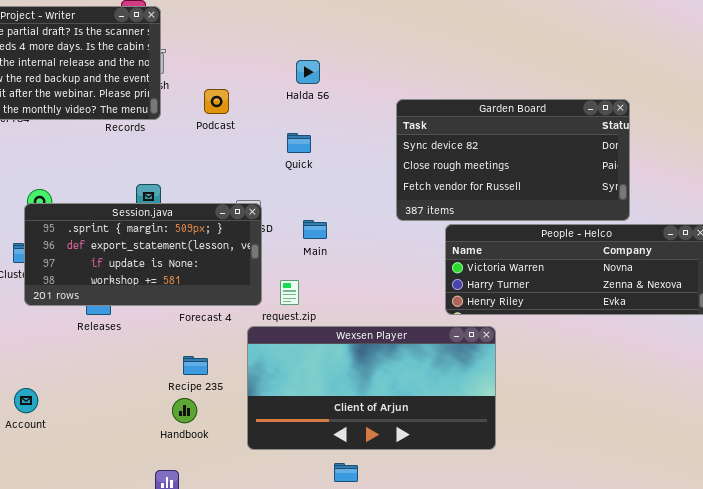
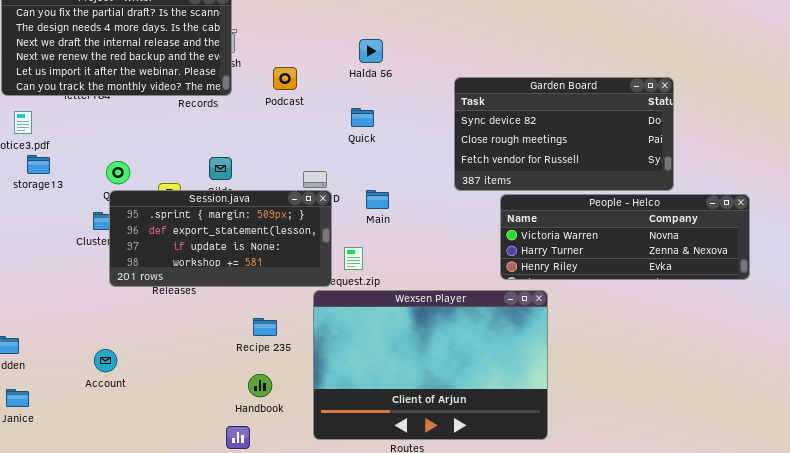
Session.java: [24,203,262,306] -> [109,190,332,287], moved
Wexsen Player: [247,326,496,450] -> [313,290,548,440], resized
Handbook: [172,398,197,423] -> [248,374,272,397], moved

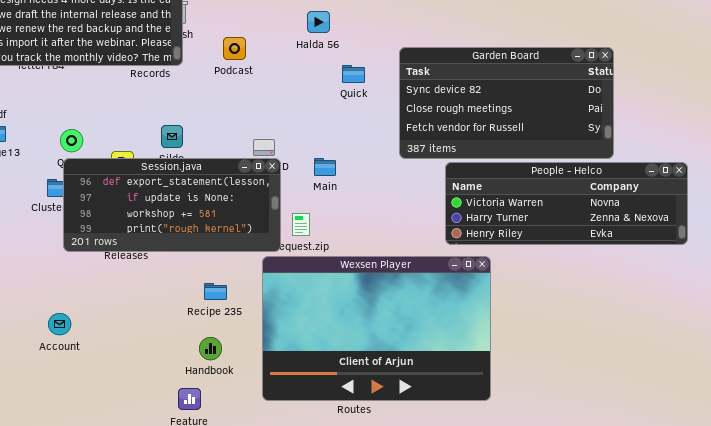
Quick: [351,108,374,127] -> [342,65,365,83], moved
Session.java: [109,190,332,287] -> [63,158,281,252], scrolled down 1 row

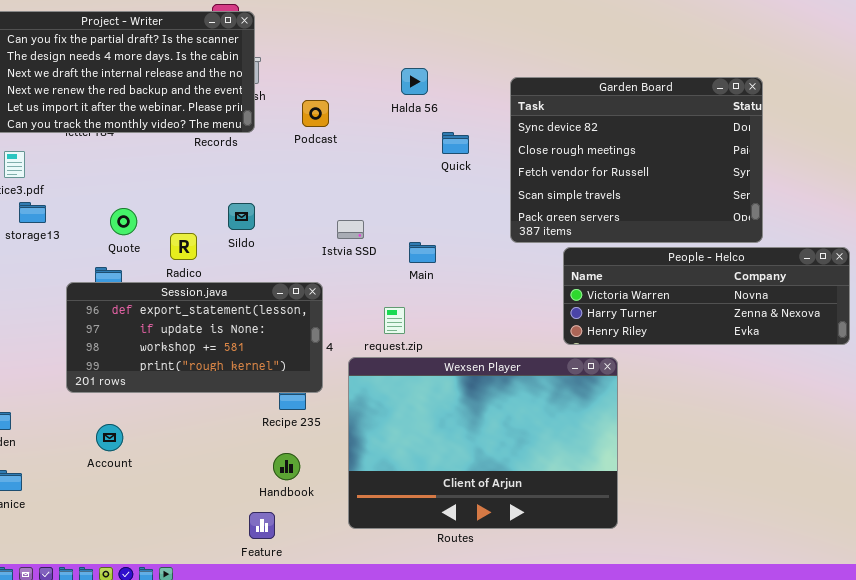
Garden Board: [399,47,614,159] -> [510,77,763,243], resized
Session.java: [63,158,281,252] -> [66,282,323,393], moved

